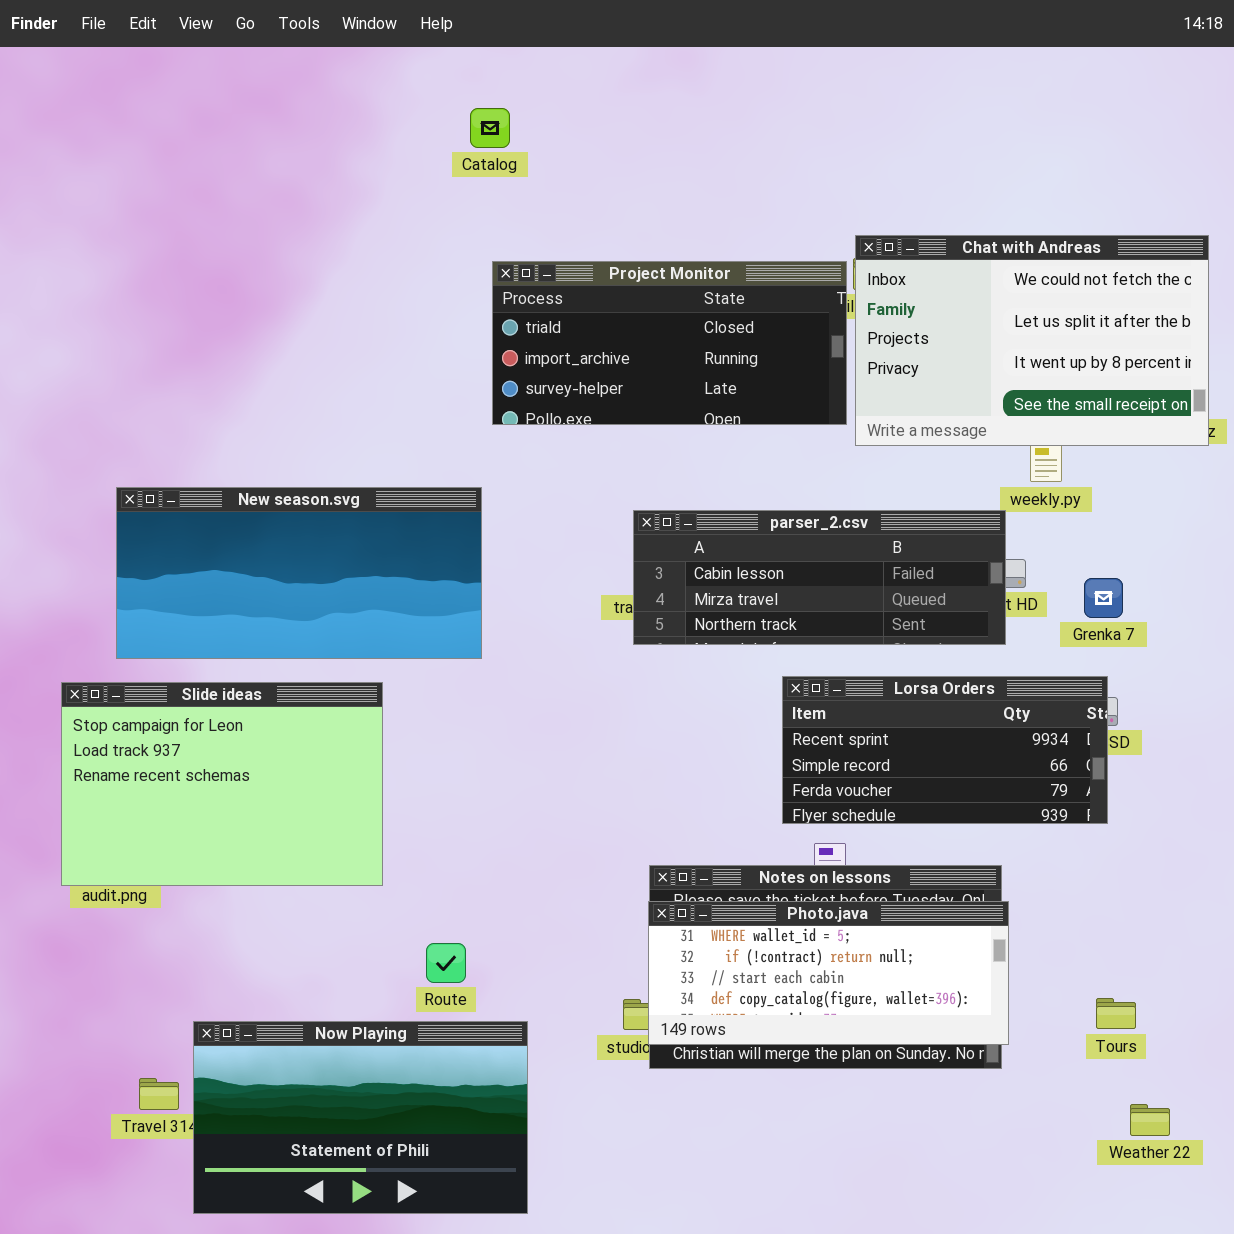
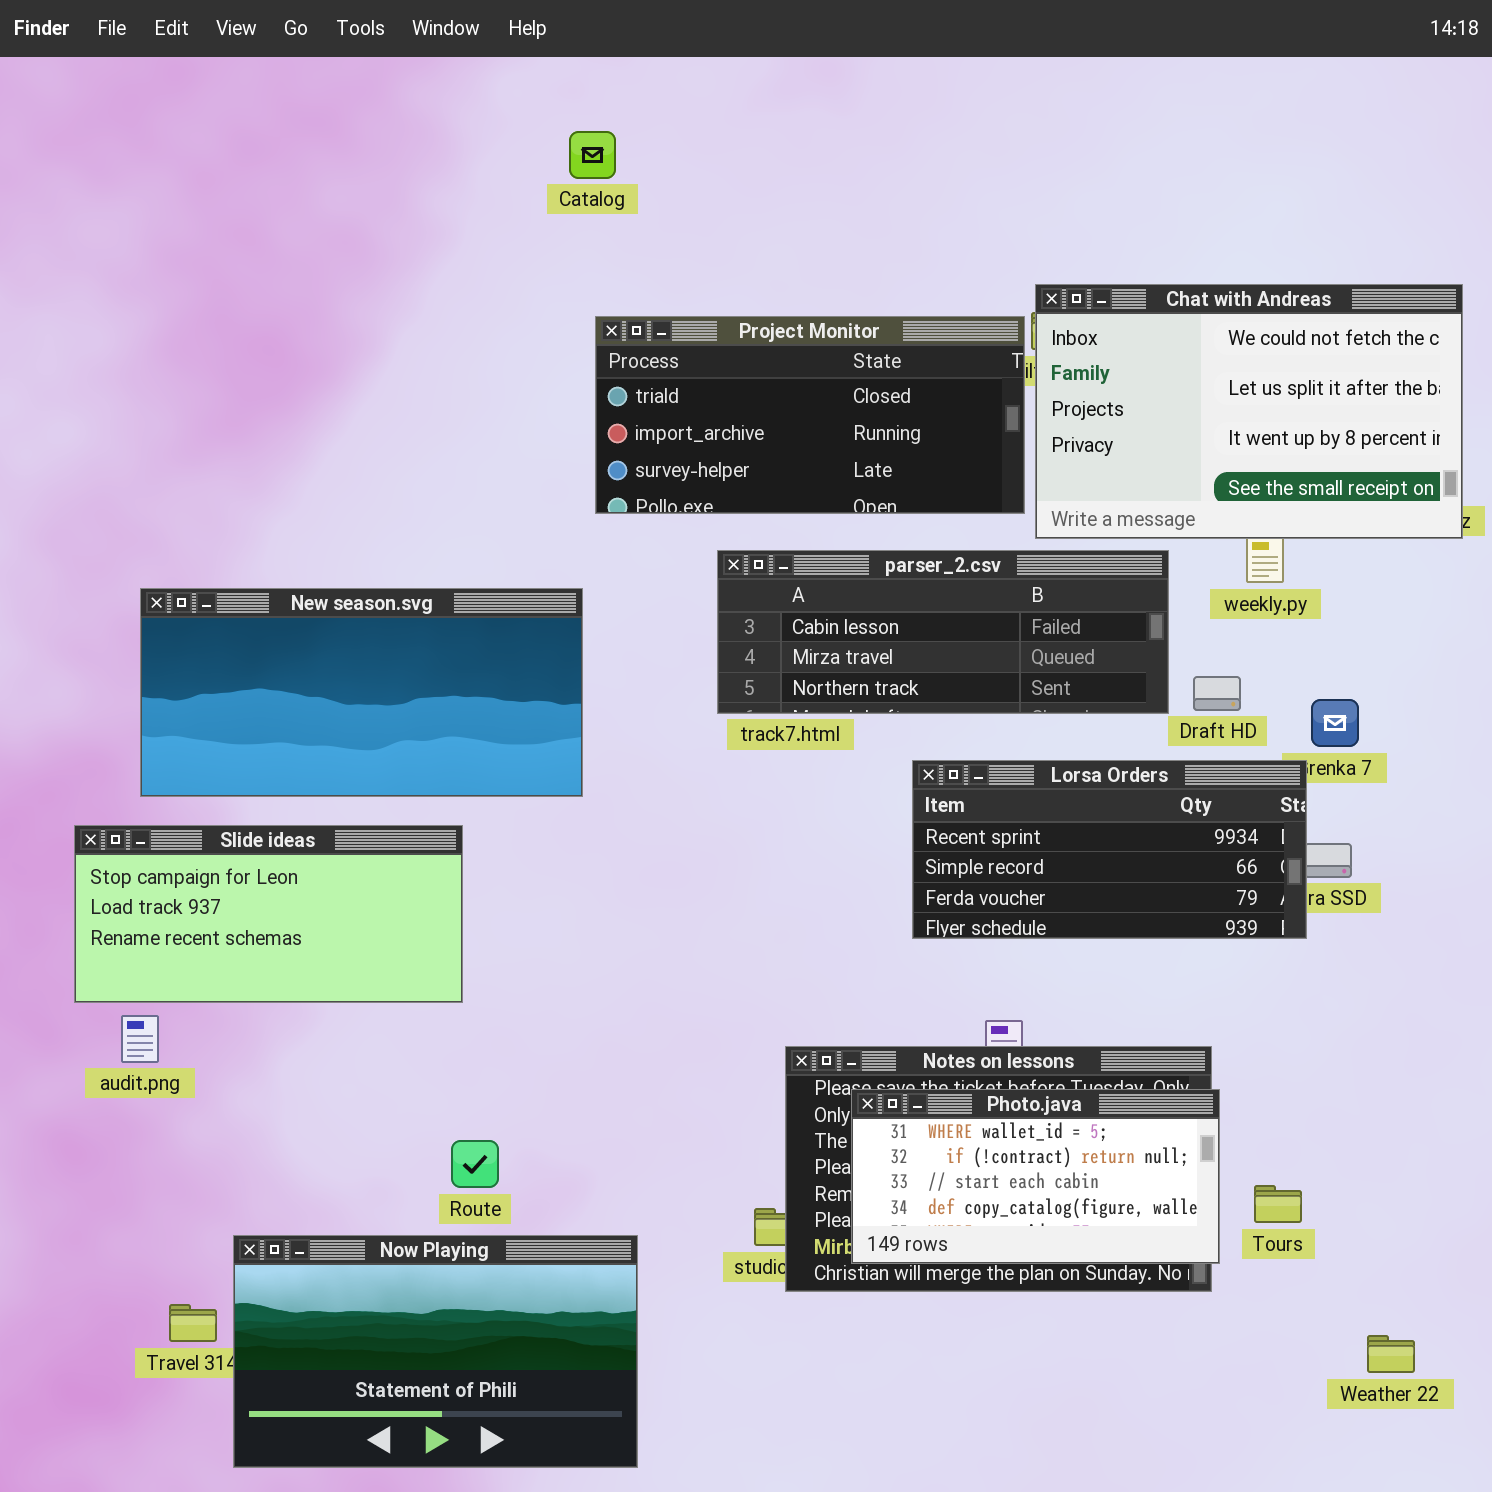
parser_2.csv: [633,510,1006,645] -> [717,550,1169,714], moved
Lorsa Orders: [782,676,1108,824] -> [912,760,1307,939], moved
Slide ideas: [61,682,383,886] -> [74,825,463,1003], resized
Photo.java: [648,901,1009,1045] -> [851,1089,1220,1264], resized
Route: [426,943,466,983] -> [451,1140,499,1188], moved
Tours: [1096,998,1136,1029] -> [1254,1185,1302,1223], moved

